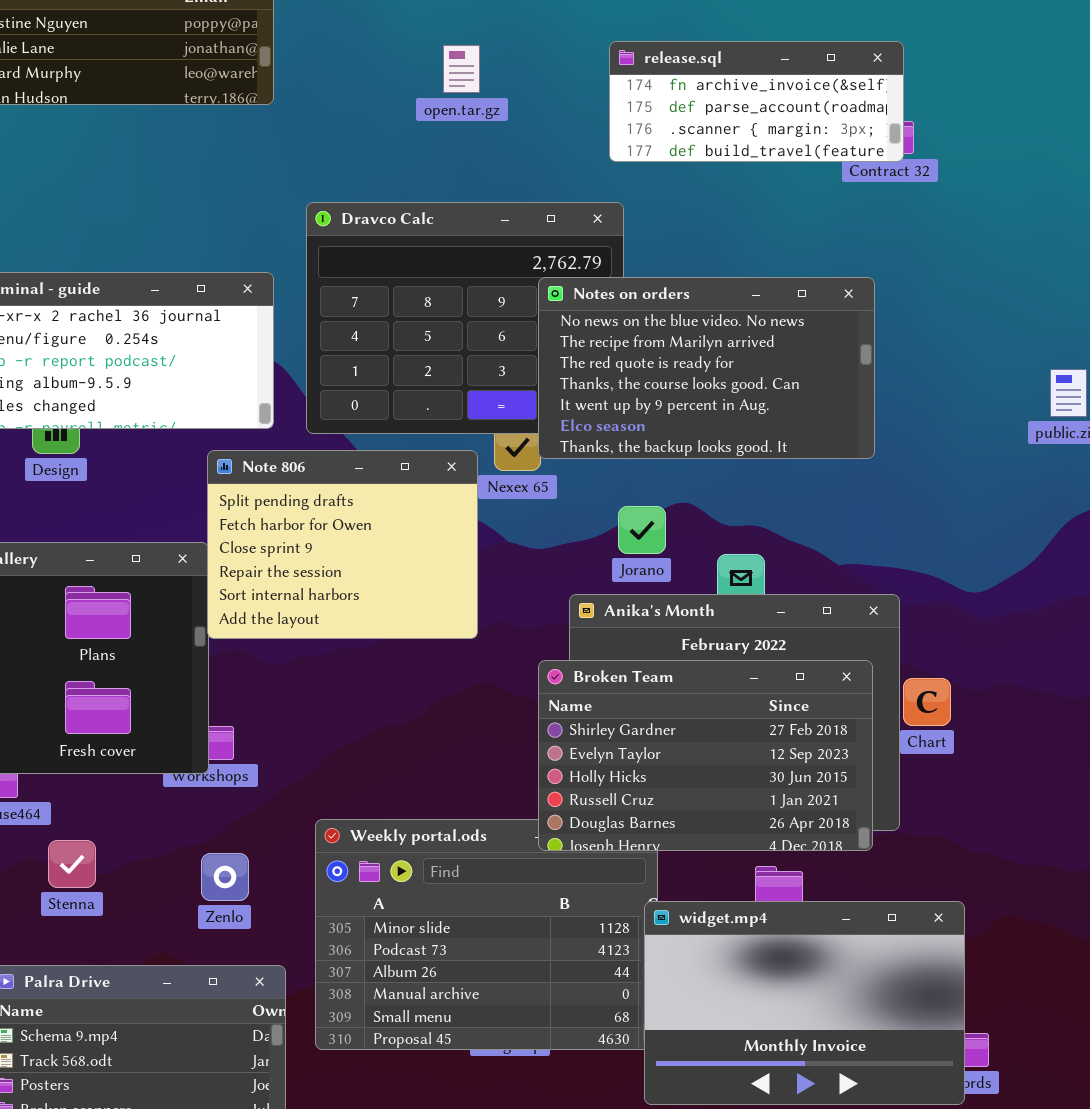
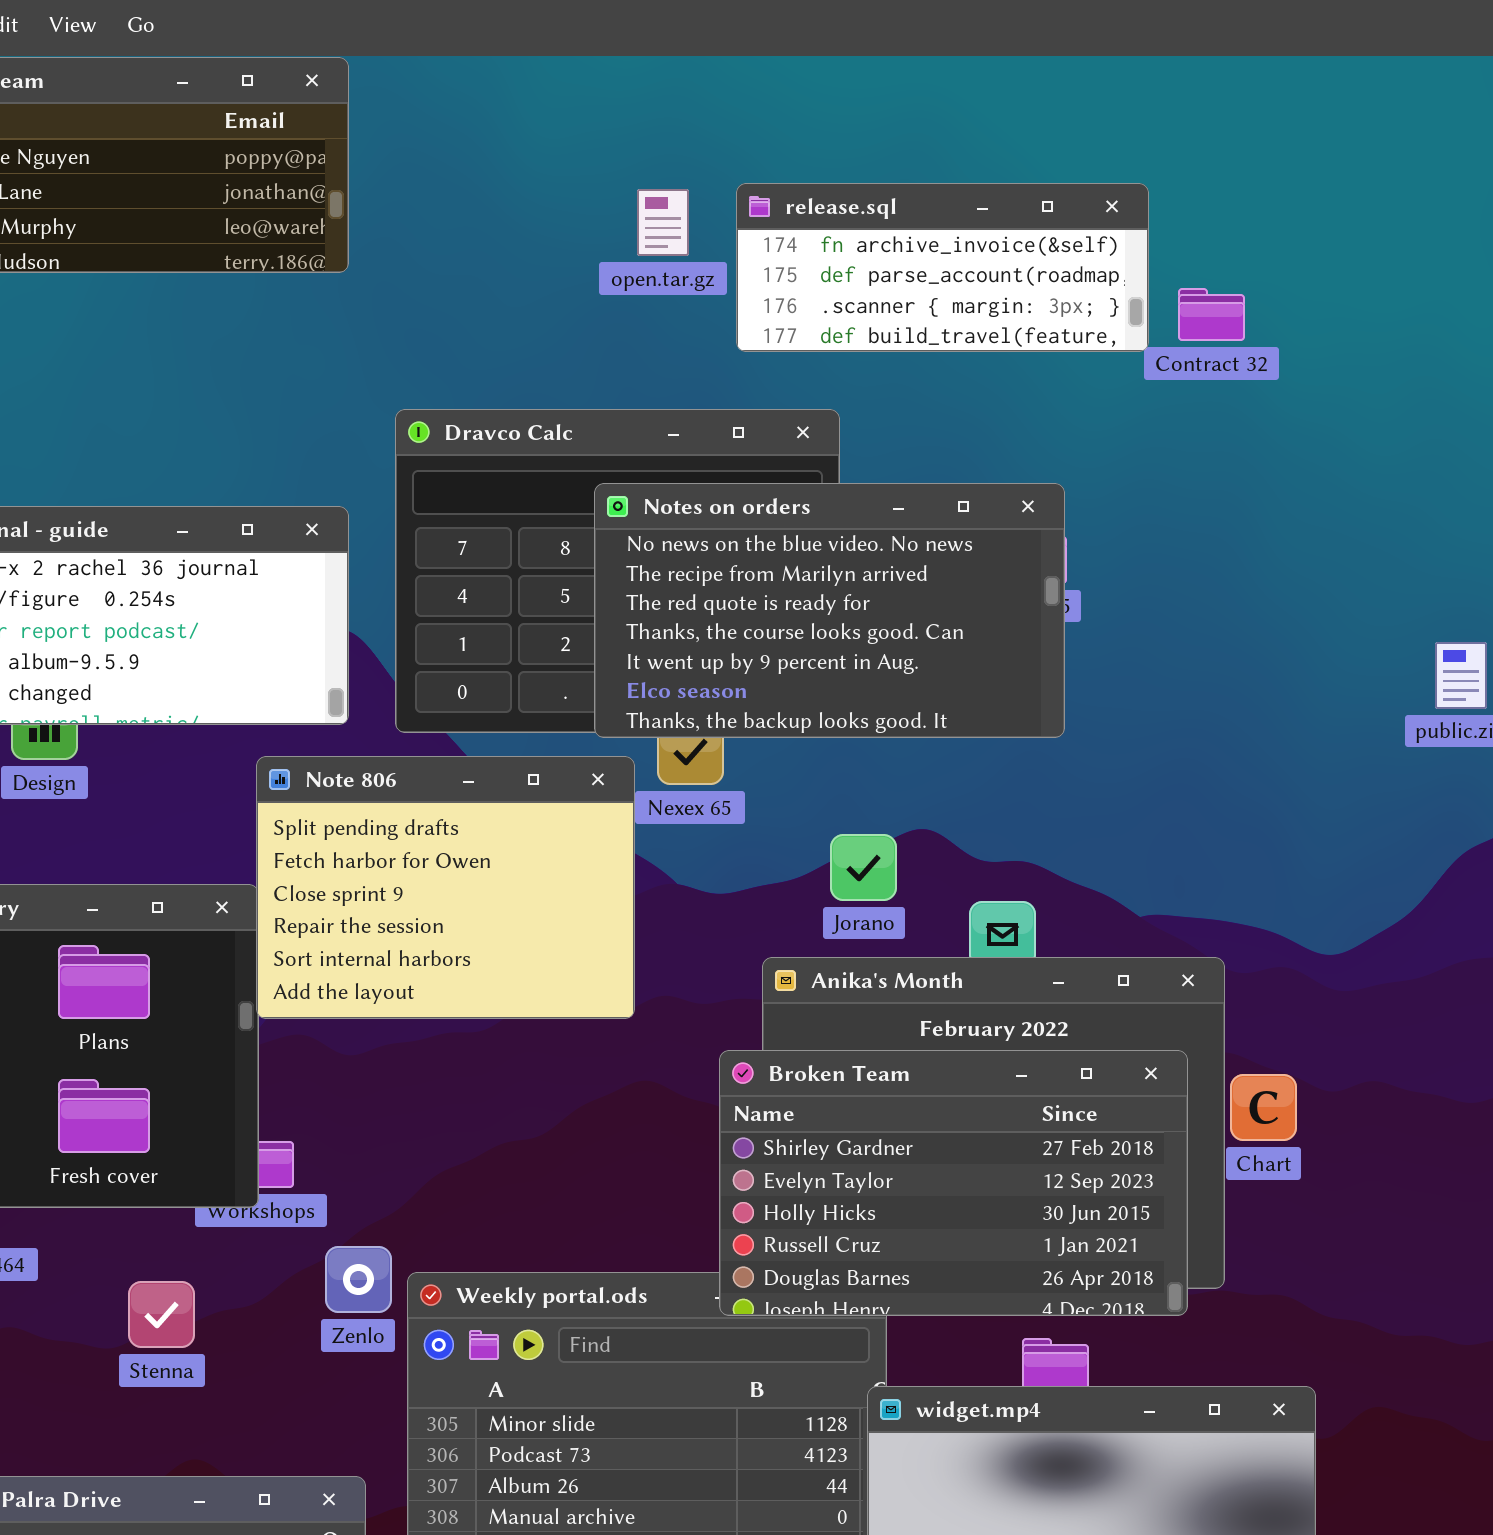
release.sql: [609,41,904,162] -> [736,183,1149,352], moved
open.tar.gz: [443,45,480,93] -> [637,189,689,256], moved
Notes on orders: [538,277,875,459] -> [594,483,1065,738], moved
Stenna: [48,840,96,888] -> [128,1281,195,1348], moved
Zenlo: [201,853,249,901] -> [325,1246,392,1313], moved

